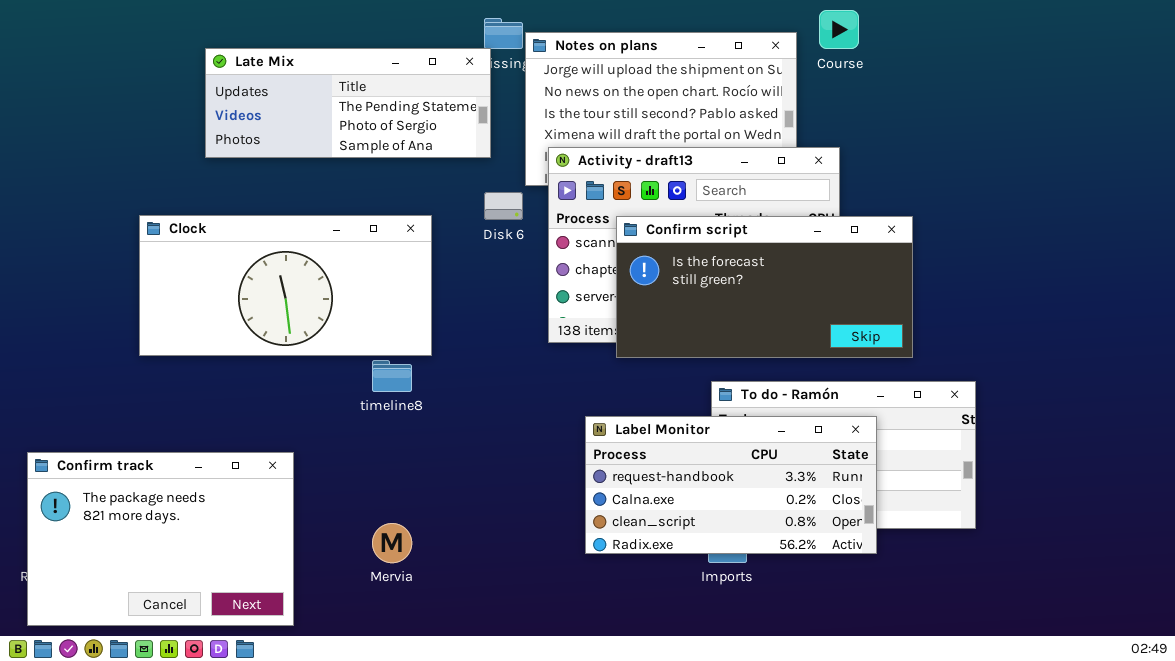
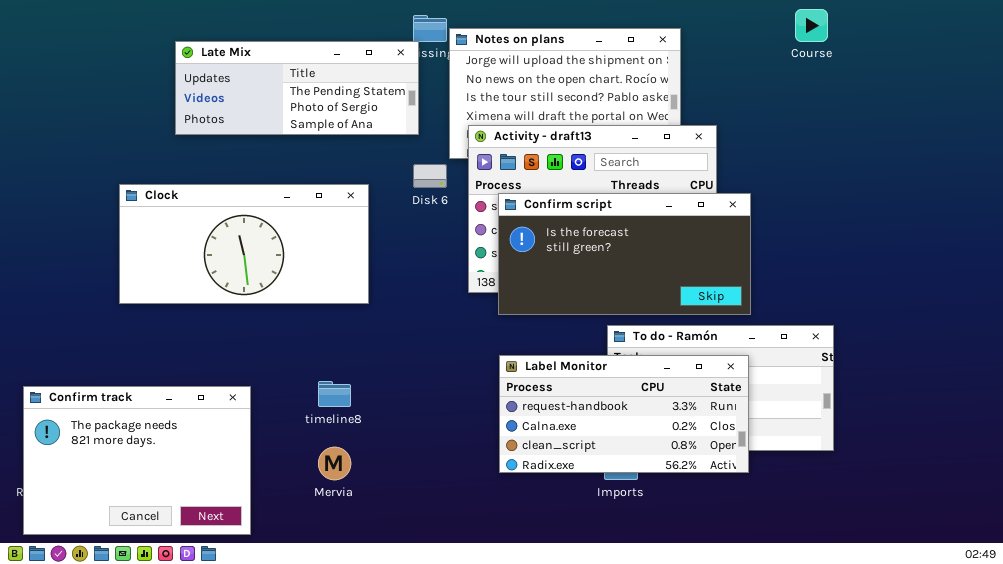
Course: [819,10,859,49] -> [795,9,828,42], moved
Confirm script: [616,216,913,358] -> [498,193,751,315], moved
timeline8: [372,360,412,392] -> [318,381,351,407], moved

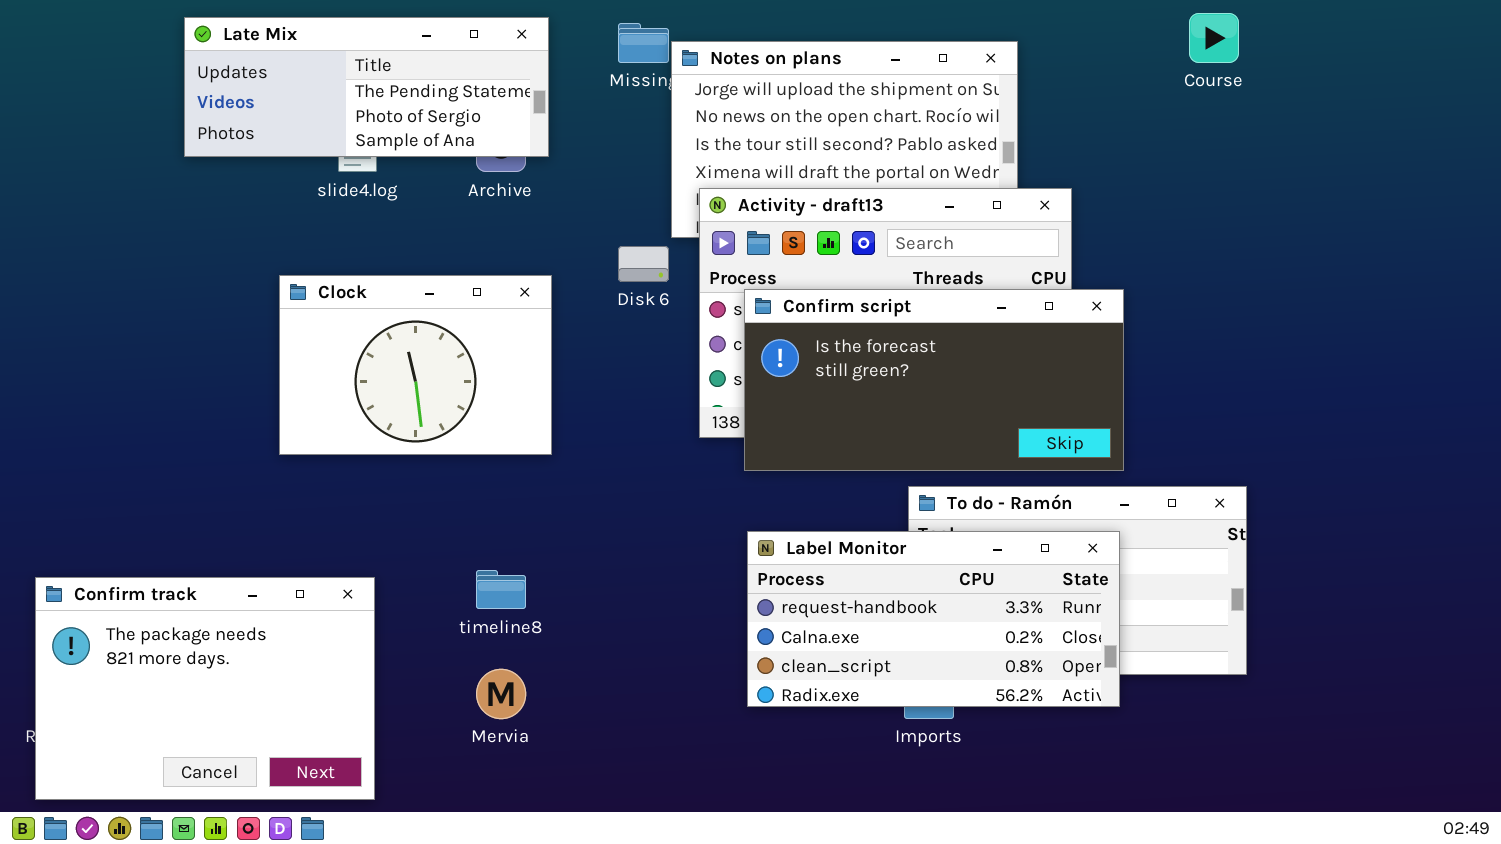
Late Mix: [175,41,419,135] -> [184,17,549,157], moved
Clock: [119,184,369,304] -> [279,275,552,455], resized

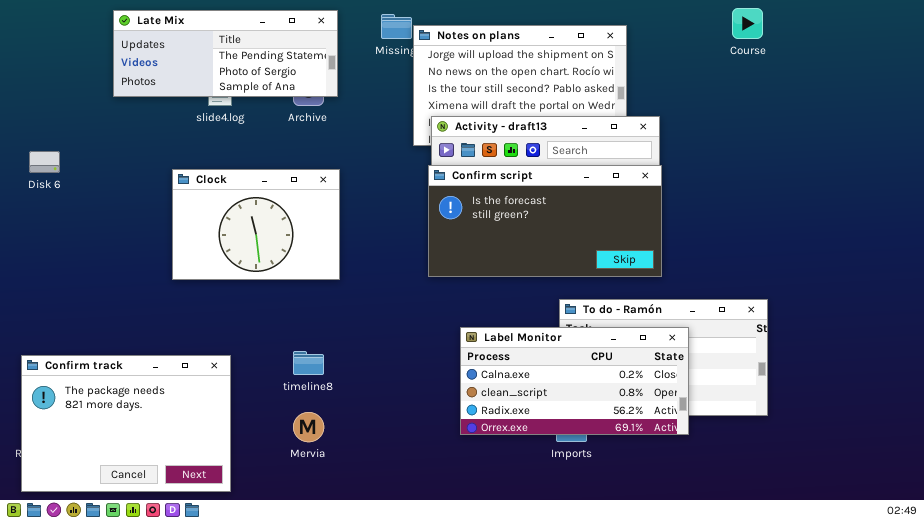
Disk 6: [618,246,669,282] -> [29,151,60,173], moved
Confirm script: [744,289,1124,471] -> [428,165,662,277], moved
Label Monitor: [747,531,1120,707] -> [460,327,689,435], scrolled down 1 row

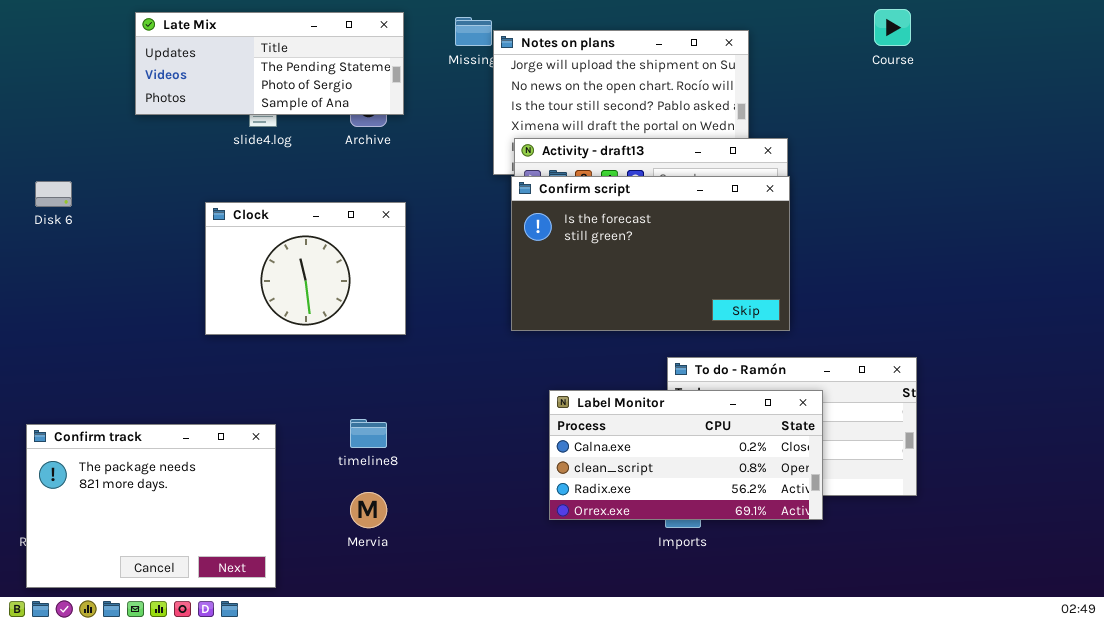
Confirm script: [428,165,662,277] -> [511,176,790,331], resized

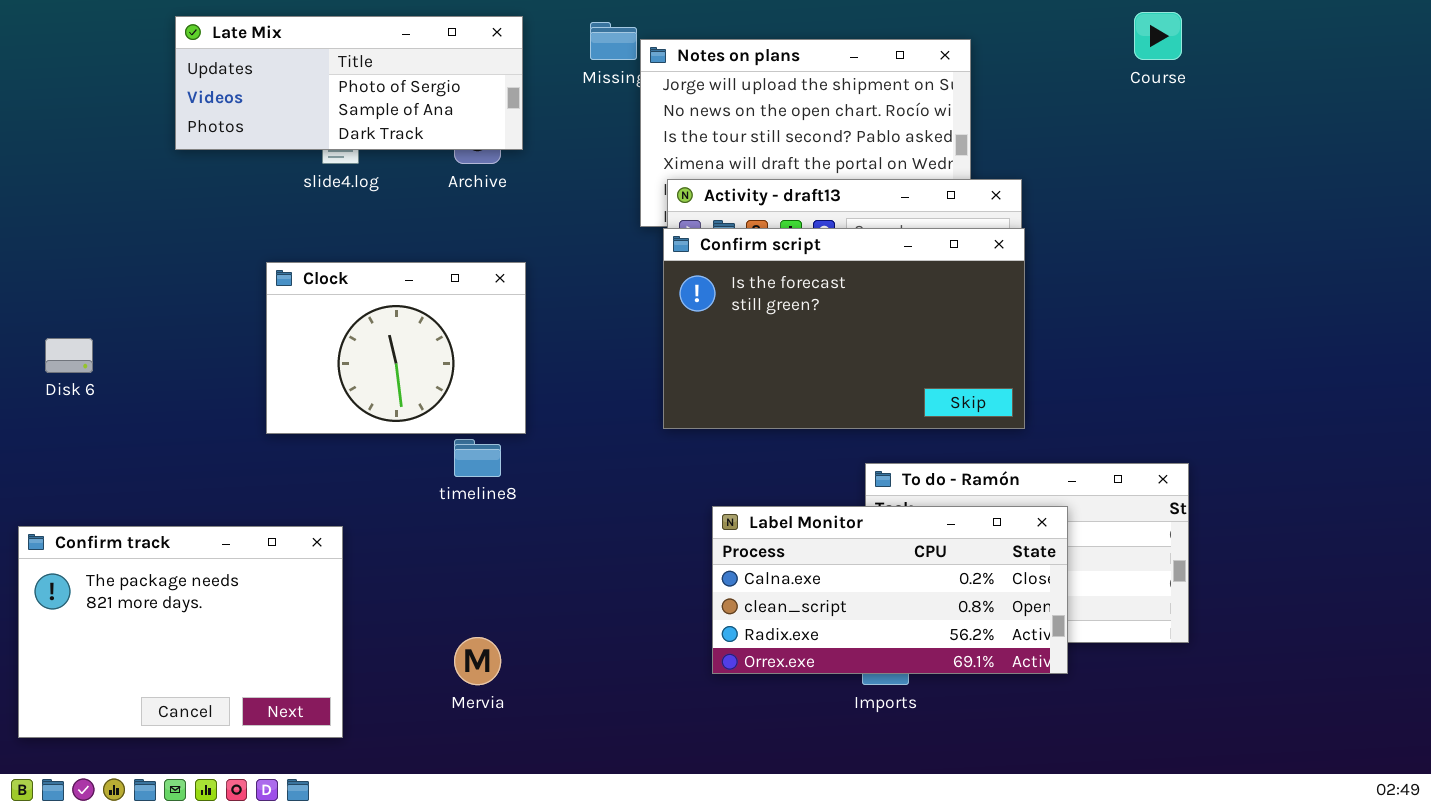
Late Mix: [135,12,404,115] -> [175,16,523,150], scrolled down 1 row
Disk 6: [35,181,72,207] -> [45,338,93,373], moved
timeline8: [350,419,387,448] -> [454,439,501,477], moved
Confirm track: [26,424,276,588] -> [18,526,343,738], moved

